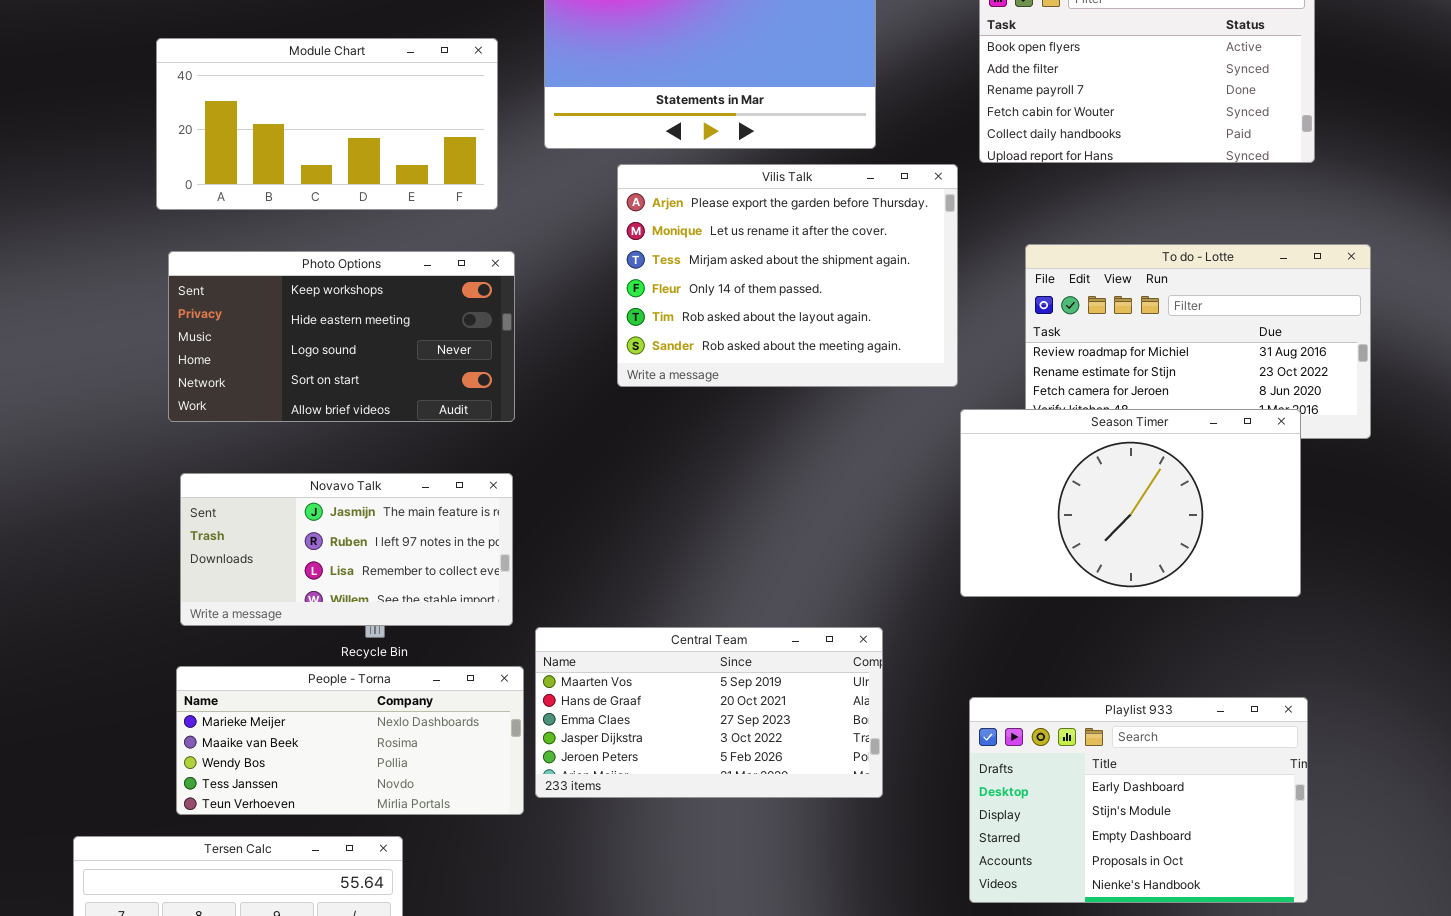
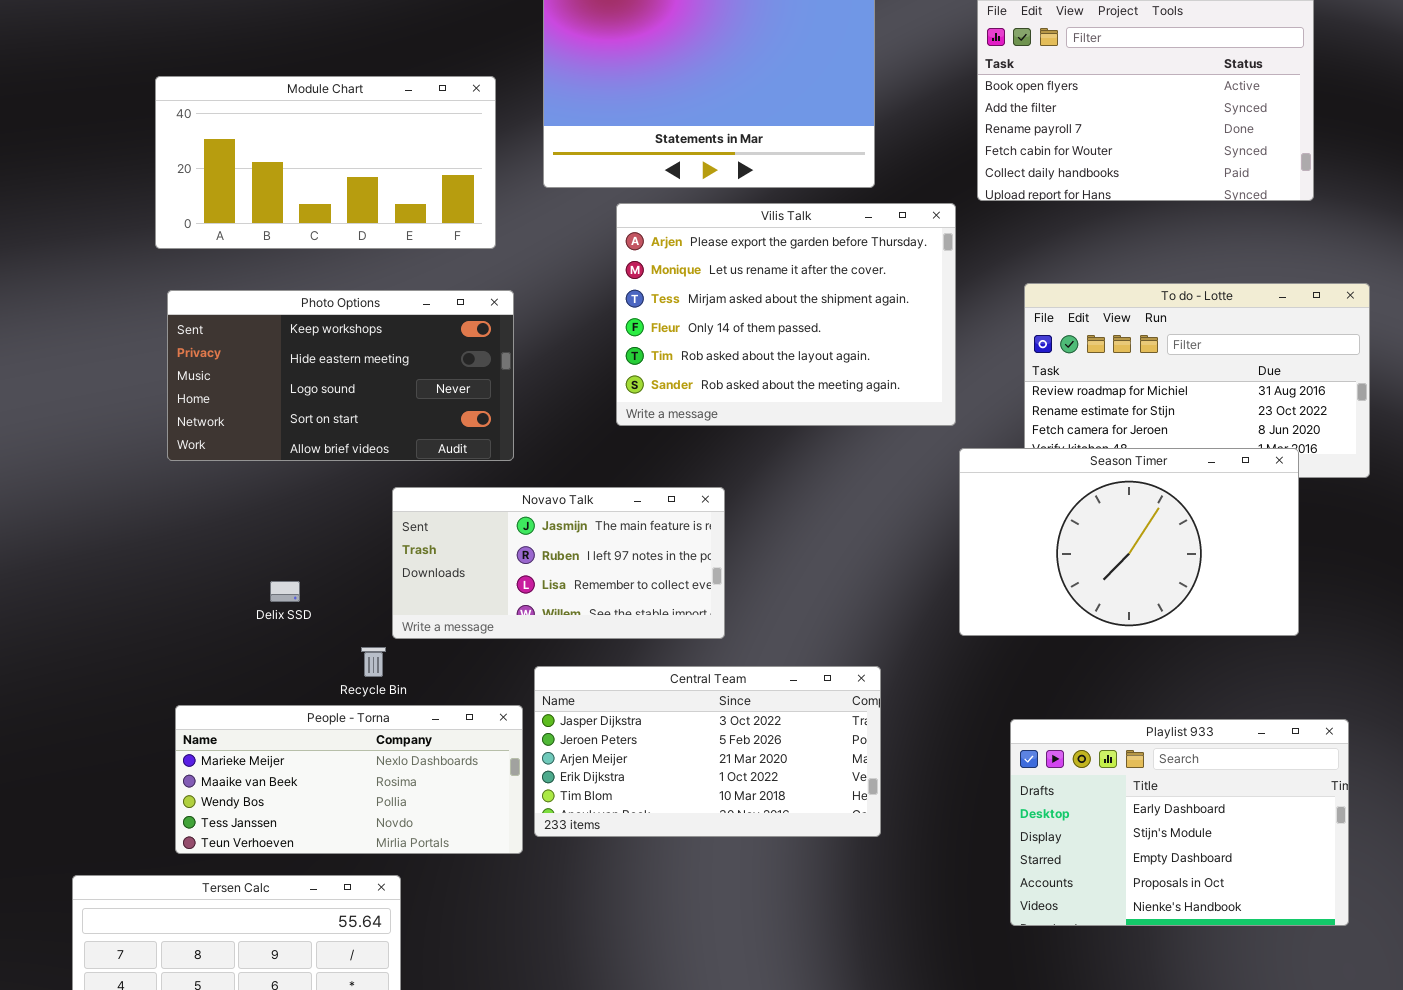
Novavo Talk: [180,473,513,626] -> [392,487,725,639], moved
Central Team: [535,627,883,798] -> [534,666,881,837], scrolled down 3 rows
Playlist 933: [969,697,1308,903] -> [1010,719,1349,926], moved

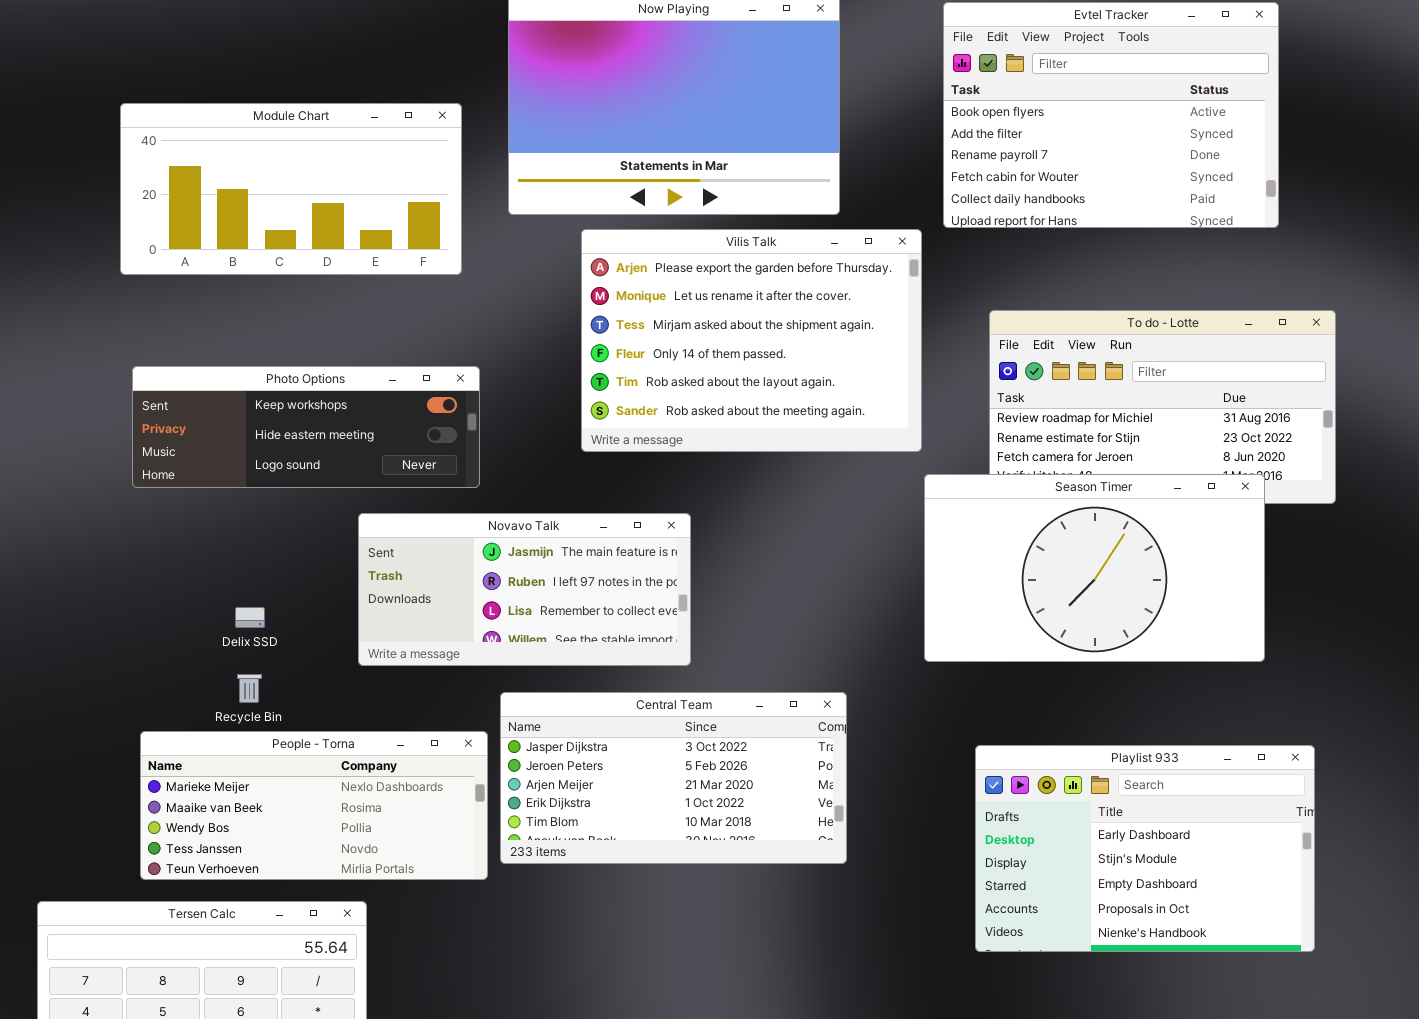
Photo Options: [167,290,514,461] -> [132,366,480,488], resized
Recycle Bin: [361,647,386,677] -> [237,674,262,703], moved

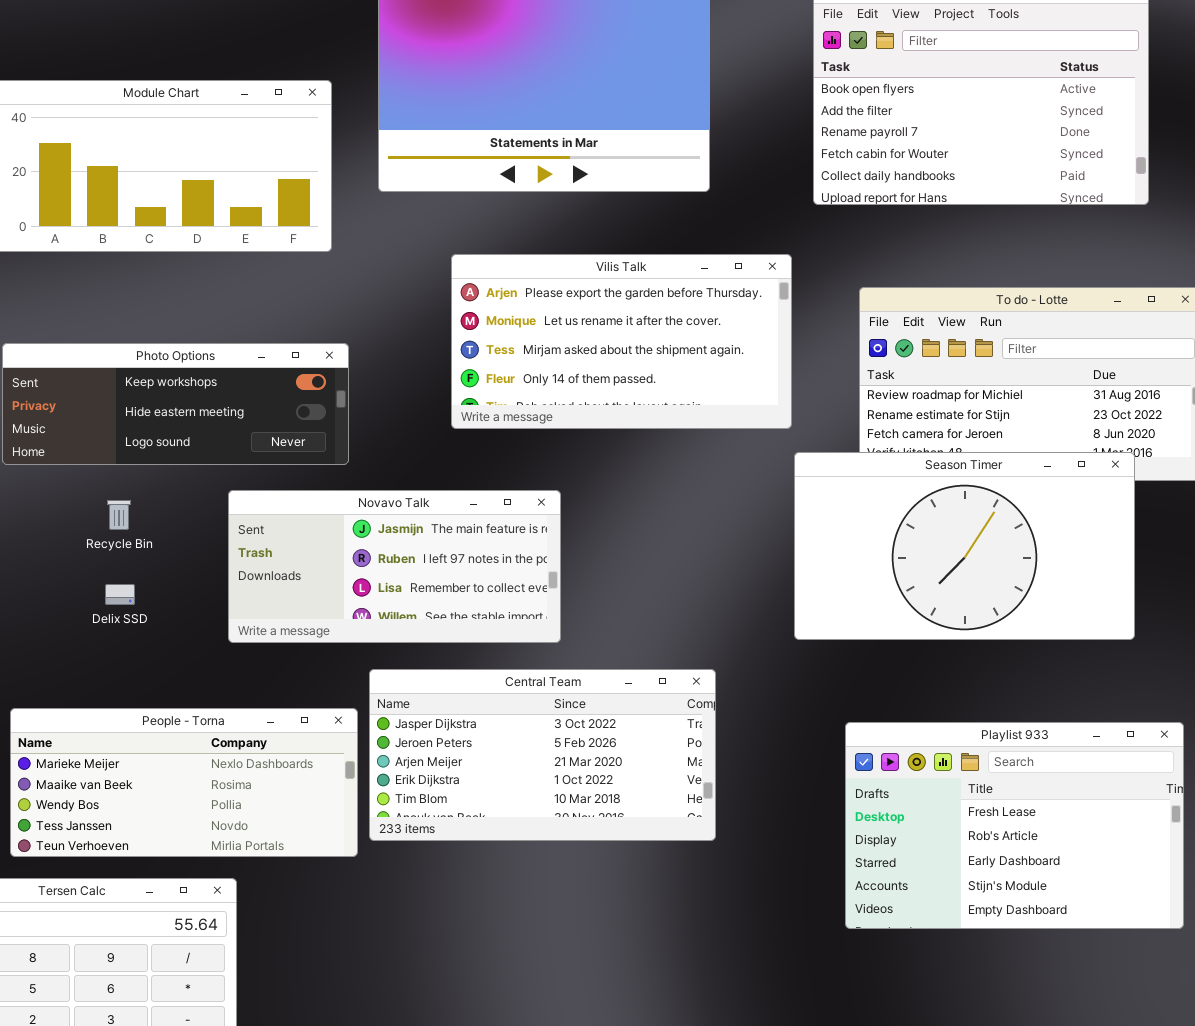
Vilis Talk: [581,229,922,452] -> [451,254,792,429], resized
Recycle Bin: [237,674,262,703] -> [107,500,131,530], moved
Playlist 933: [975,745,1315,952] -> [845,722,1184,929], scrolled up 2 rows

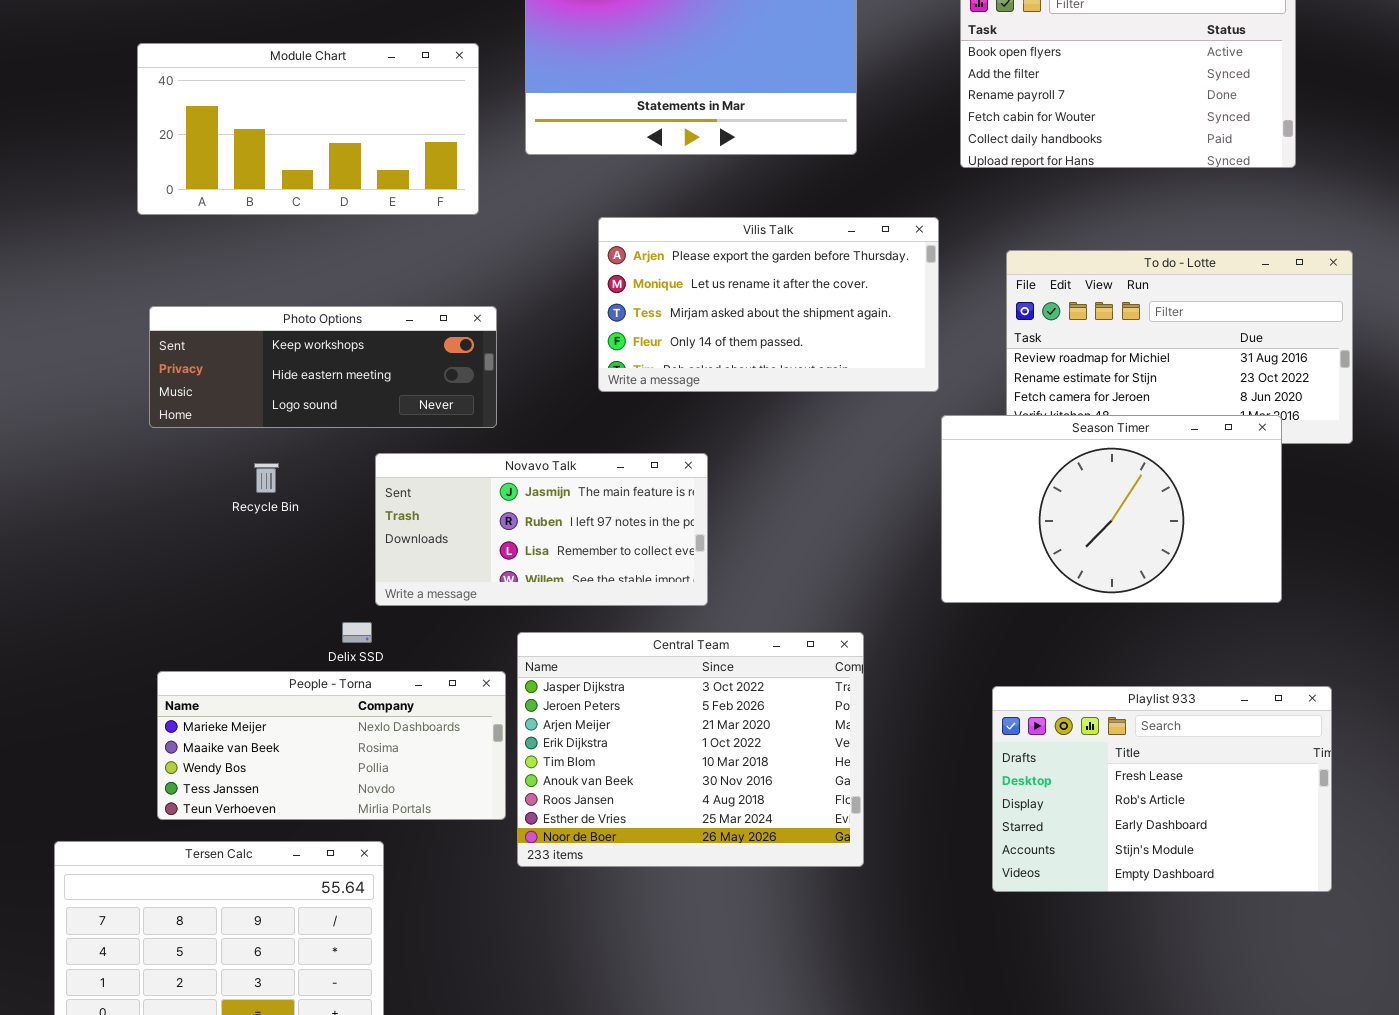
Delix SSD: [105,584,135,605] -> [342,622,372,643], moved
Central Team: [369,669,716,841] -> [517,632,864,867], resized

